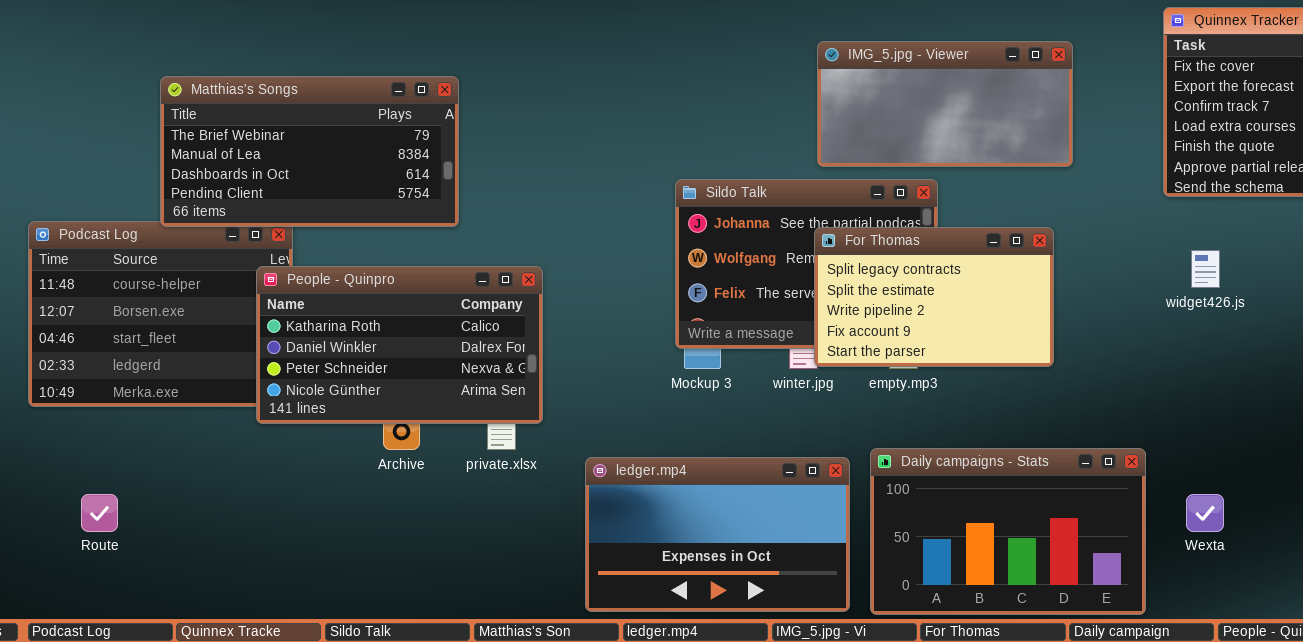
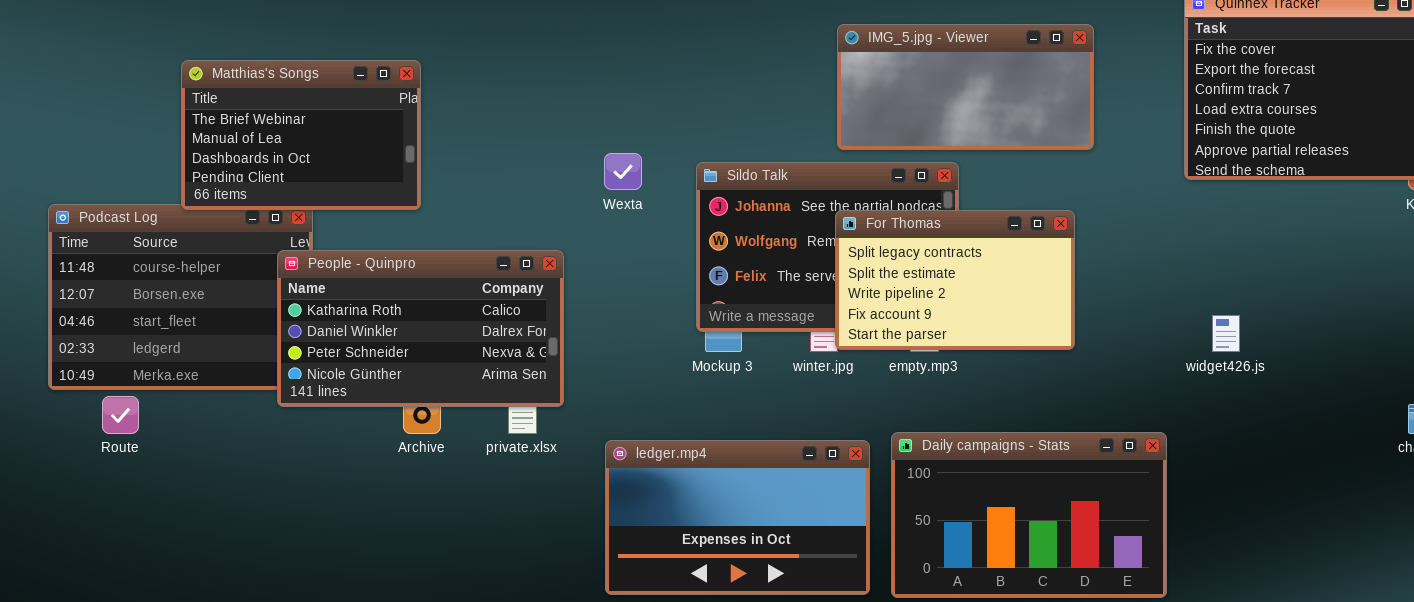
Matthias's Songs: [160,76,459,227] -> [181,60,421,210], resized
widget426.js: [1191,250,1220,288] -> [1212,315,1240,352], moved
Route: [81,494,118,532] -> [102,396,139,434], moved
Wexta: [1186,494,1224,532] -> [604,153,642,190], moved

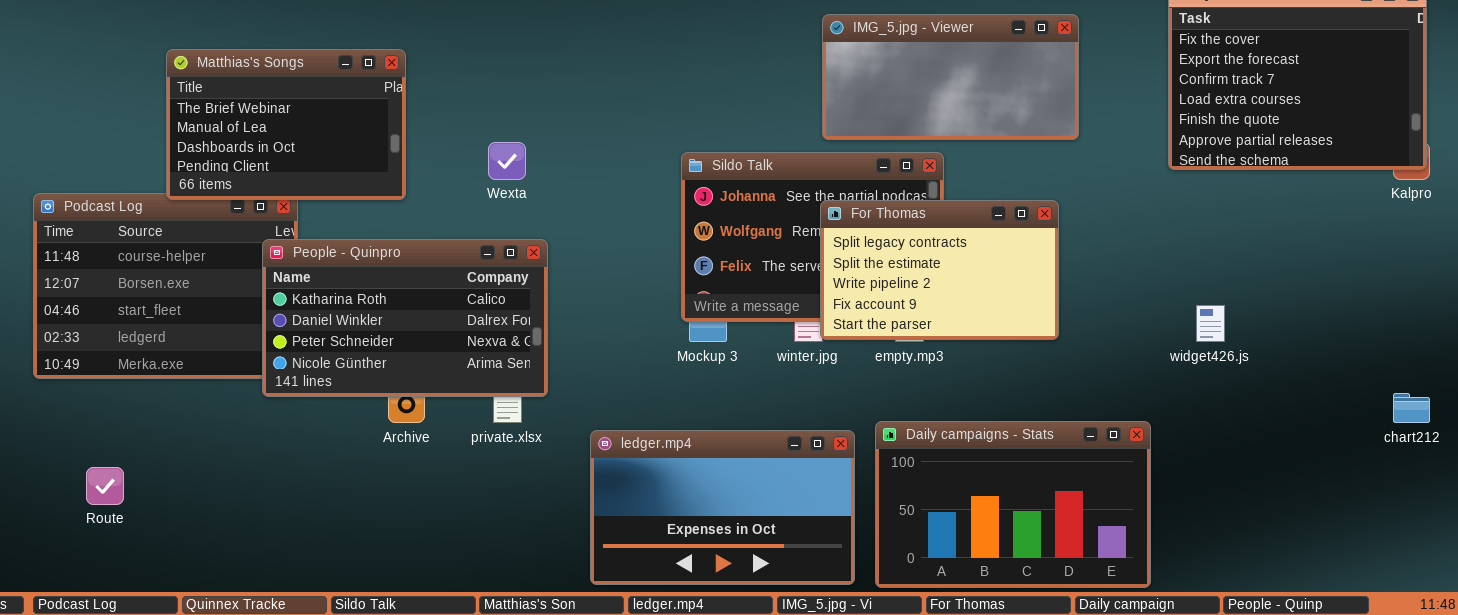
Wexta: [604,153,642,190] -> [488,142,526,180], moved
Route: [102,396,139,434] -> [86,467,124,505], moved

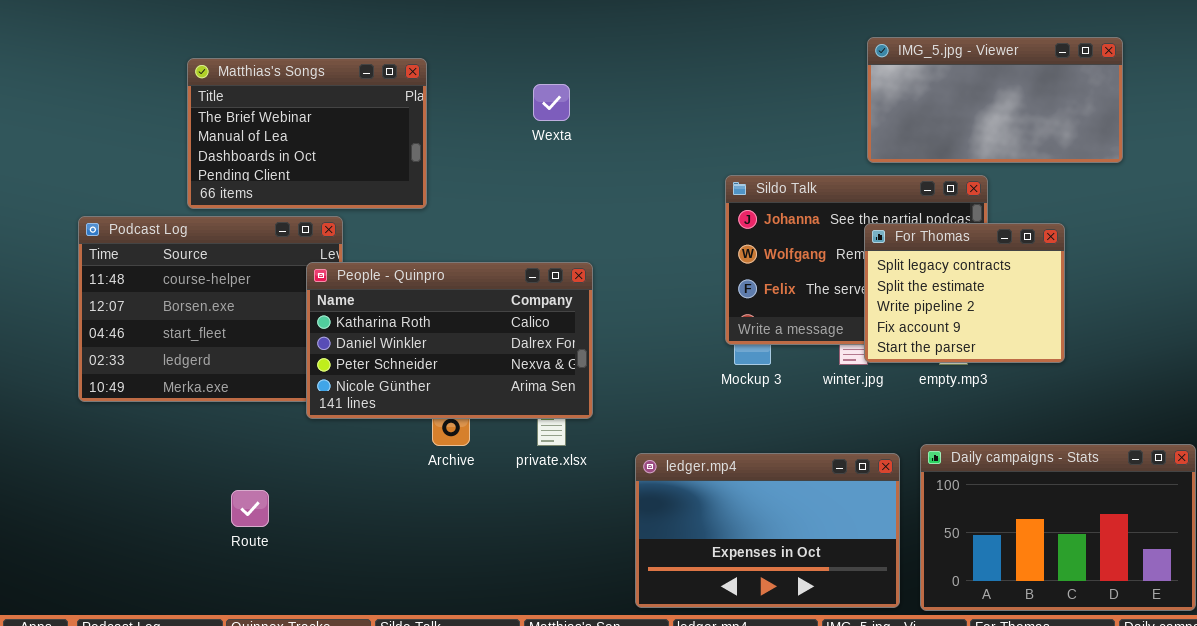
Matthias's Songs: [166,49,406,200] -> [187,58,427,209], moved
Wexta: [488,142,526,180] -> [533,84,570,121], moved
For Thomas: [820,200,1059,340] -> [864,223,1065,363], resized
Route: [86,467,124,505] -> [231,490,269,527], moved

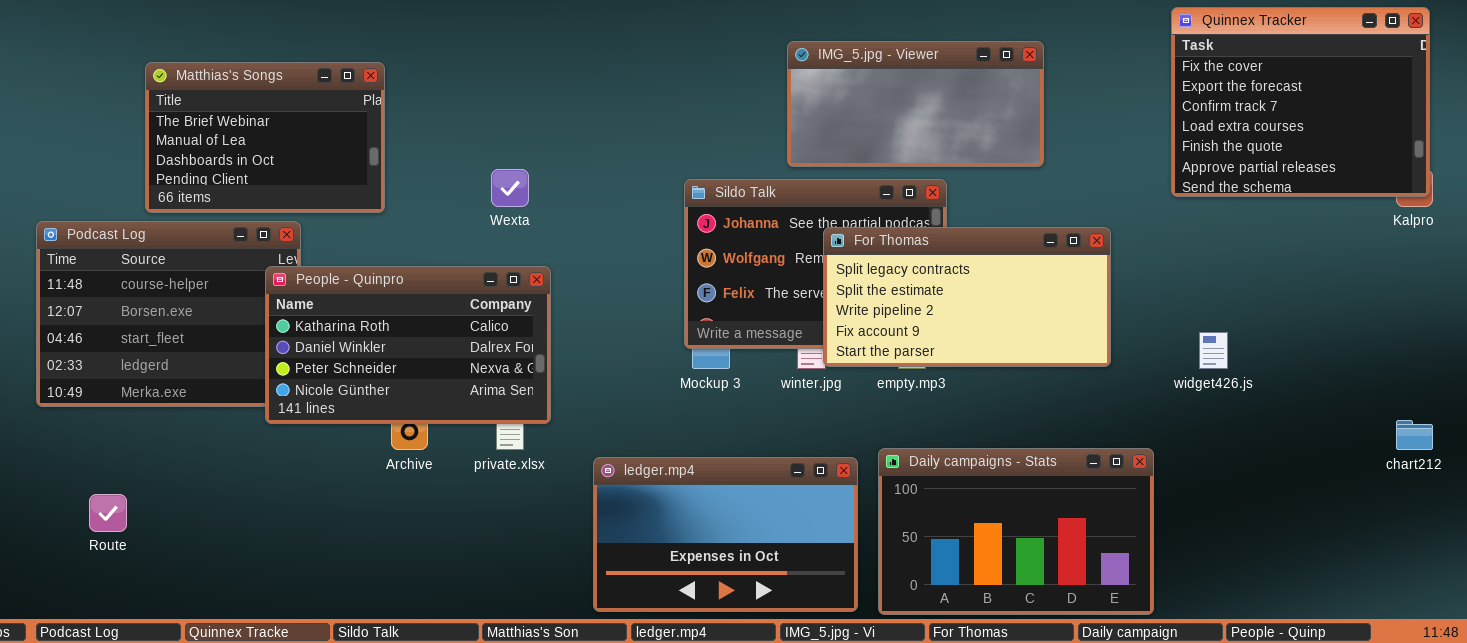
IMG_5.jpg - Viewer: [867,37,1123,163] -> [787,41,1044,167], moved
Wexta: [533,84,570,121] -> [491,169,529,207], moved
For Thomas: [864,223,1065,363] -> [823,227,1111,367], resized
Route: [231,490,269,527] -> [89,494,127,532], moved

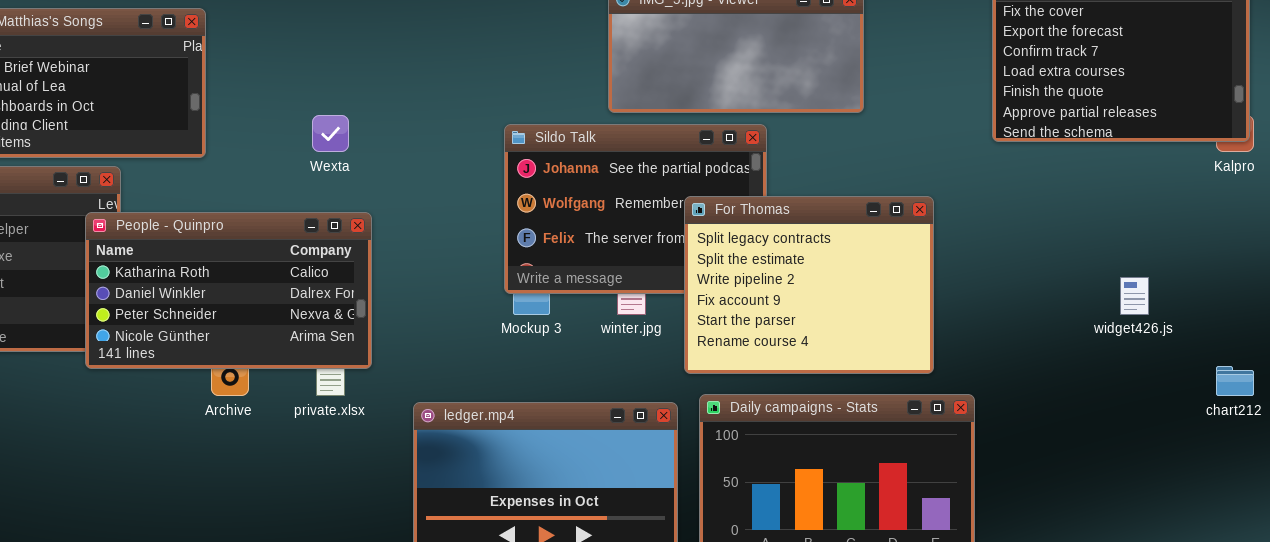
For Thomas: [823,227,1111,367] -> [684,196,934,374], moved, resized
widget426.js: [1199,332,1228,369] -> [1120,277,1149,315], moved

